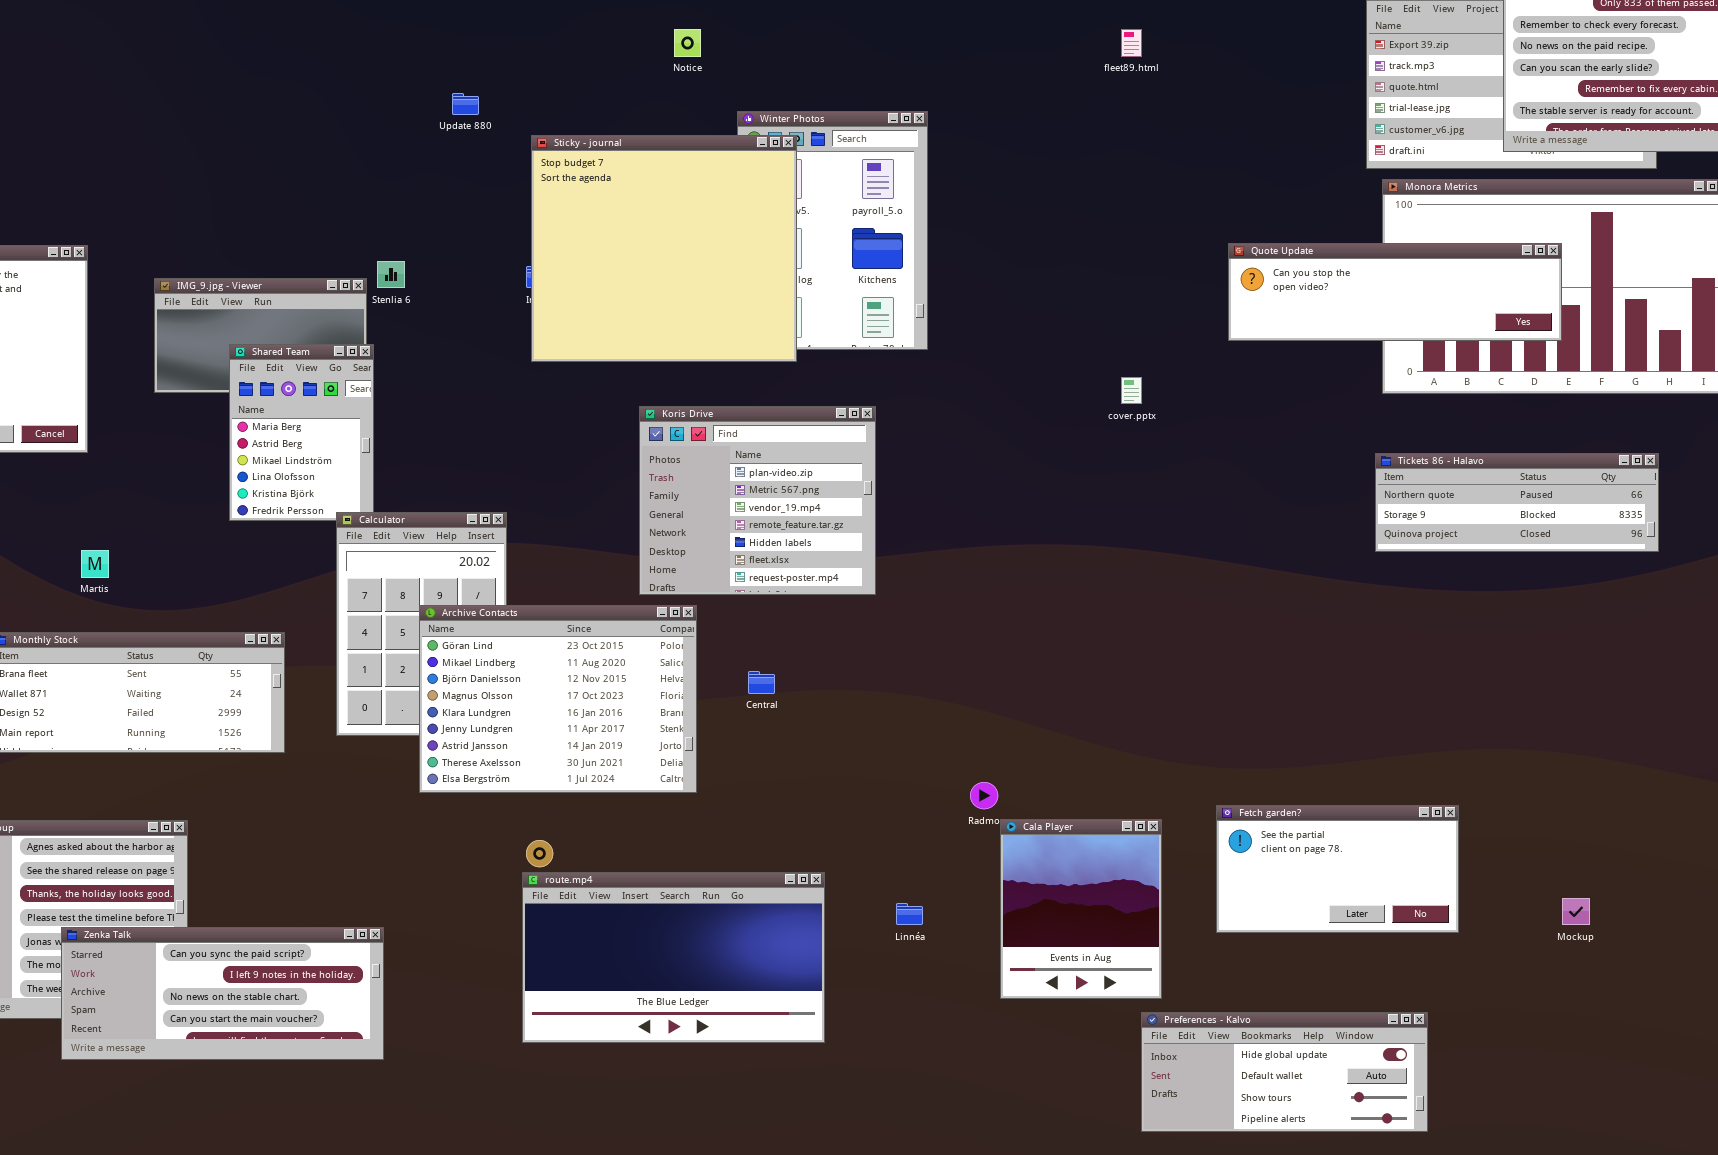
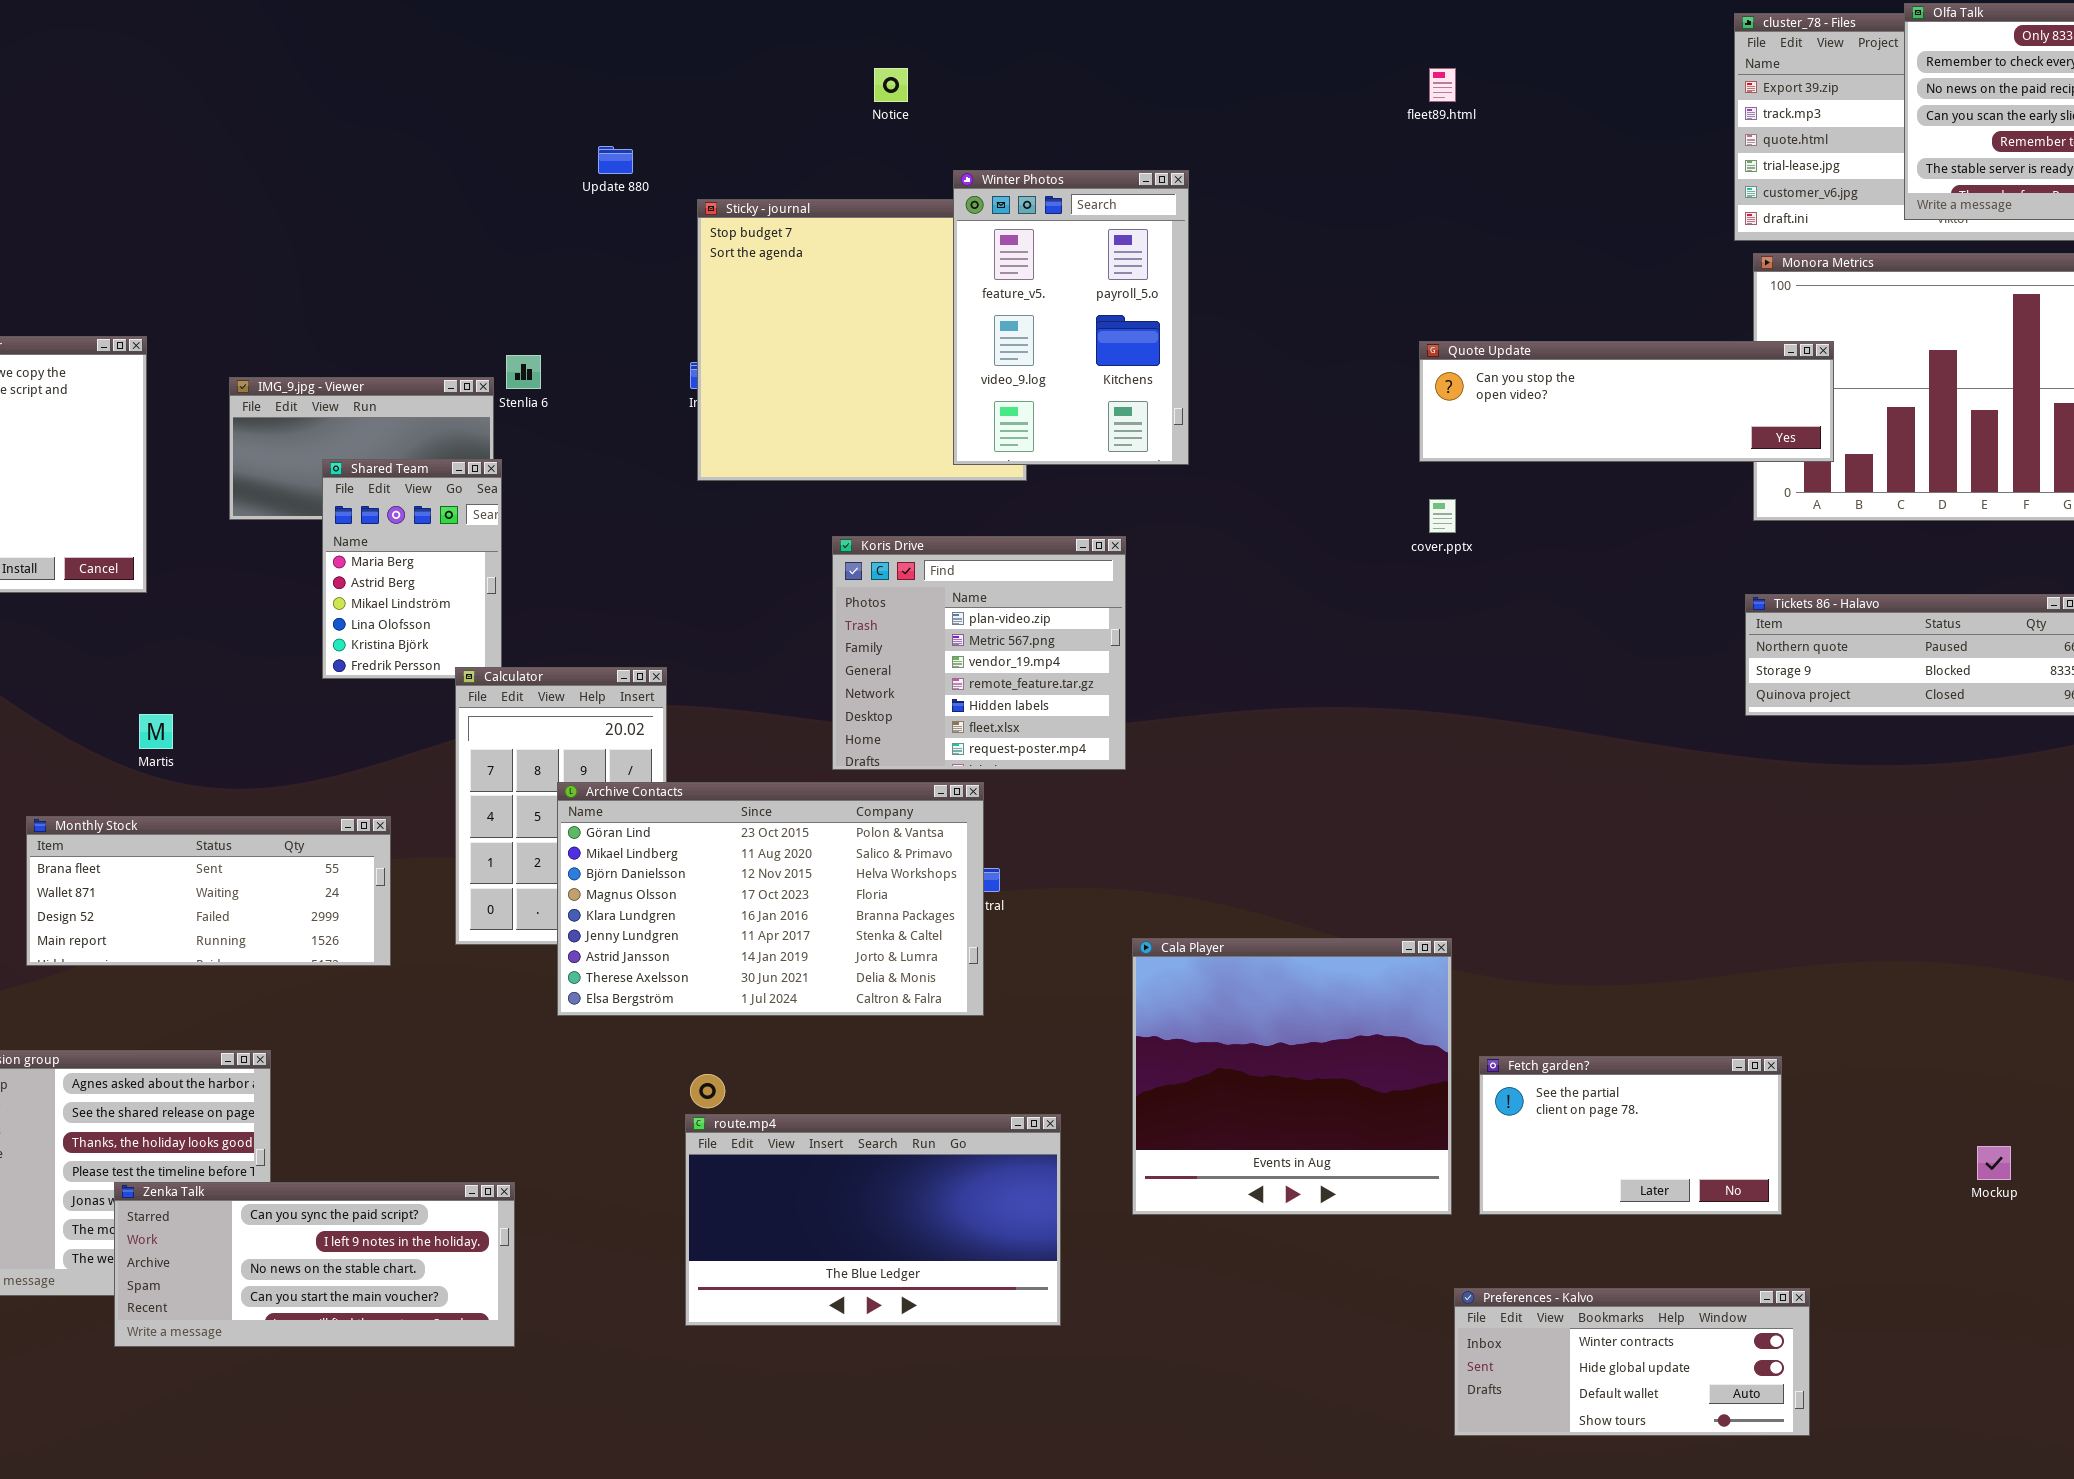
Winter Photos: [737,111,928,350] -> [953,170,1189,465], raised
Quote Update: [1228,243,1562,341] -> [1419,341,1834,462], moved
Archive Contacts: [419,605,697,793] -> [557,782,984,1016], resized
Fetch garden?: [1216,805,1459,933] -> [1479,1056,1782,1215], moved
Cala Player: [1000,819,1162,999] -> [1132,938,1452,1215], moved, resized
Preferences - Kalvo: [1141,1012,1428,1132] -> [1454,1288,1810,1436], scrolled up 1 row

